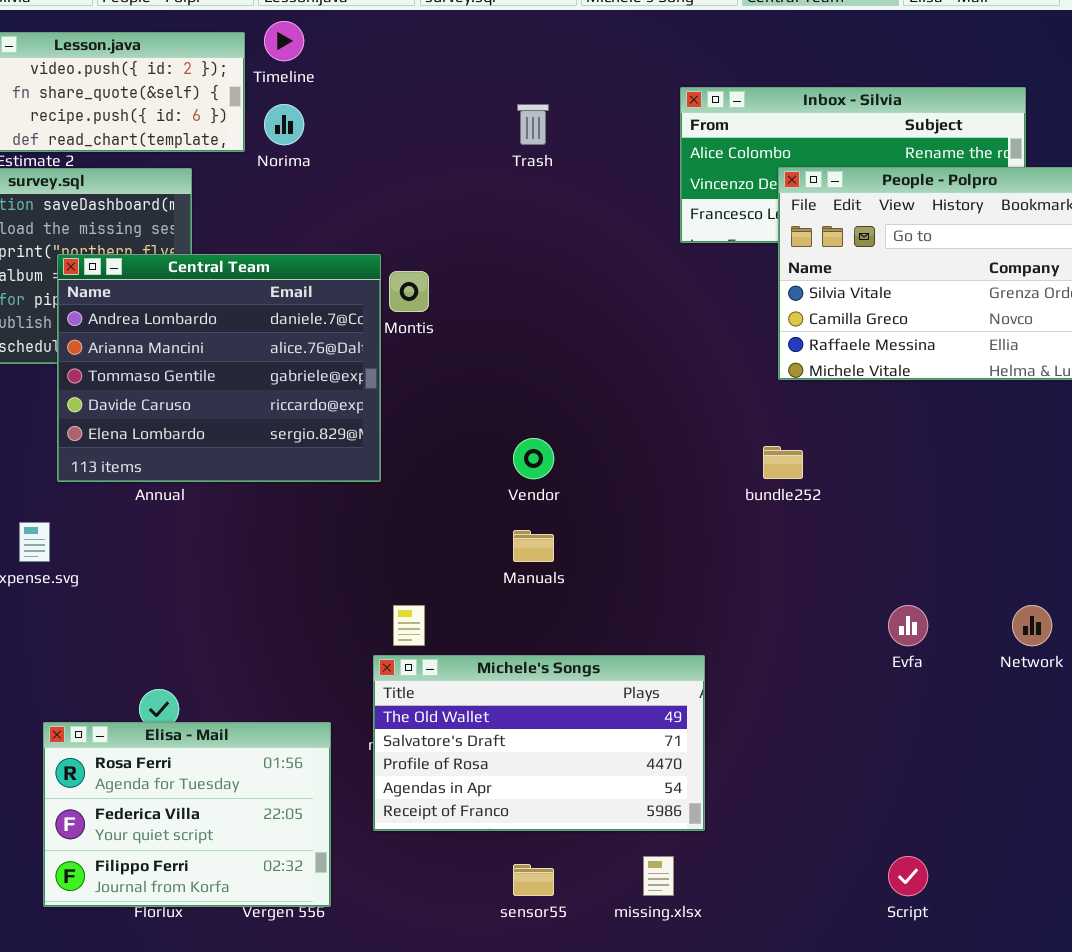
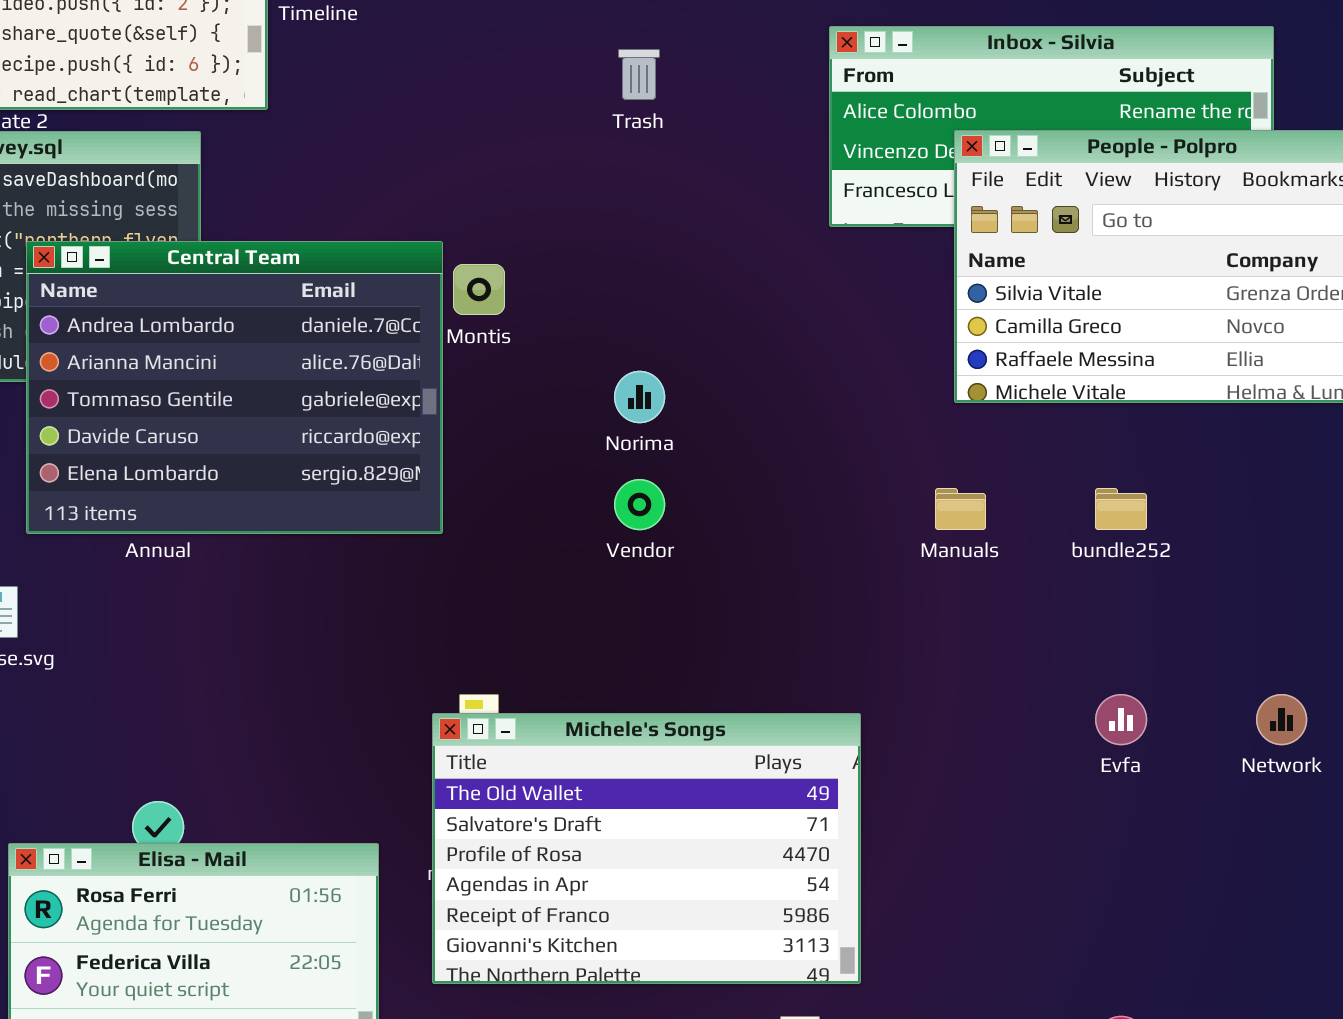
Norima: [264,104,304,145] -> [614,371,665,423], moved
bundle252: [763,446,803,479] -> [1095,488,1147,530], moved
Manuals: [513,530,554,562] -> [935,488,986,530], moved
Michele's Songs: [373,655,705,831] -> [432,713,861,984], resized

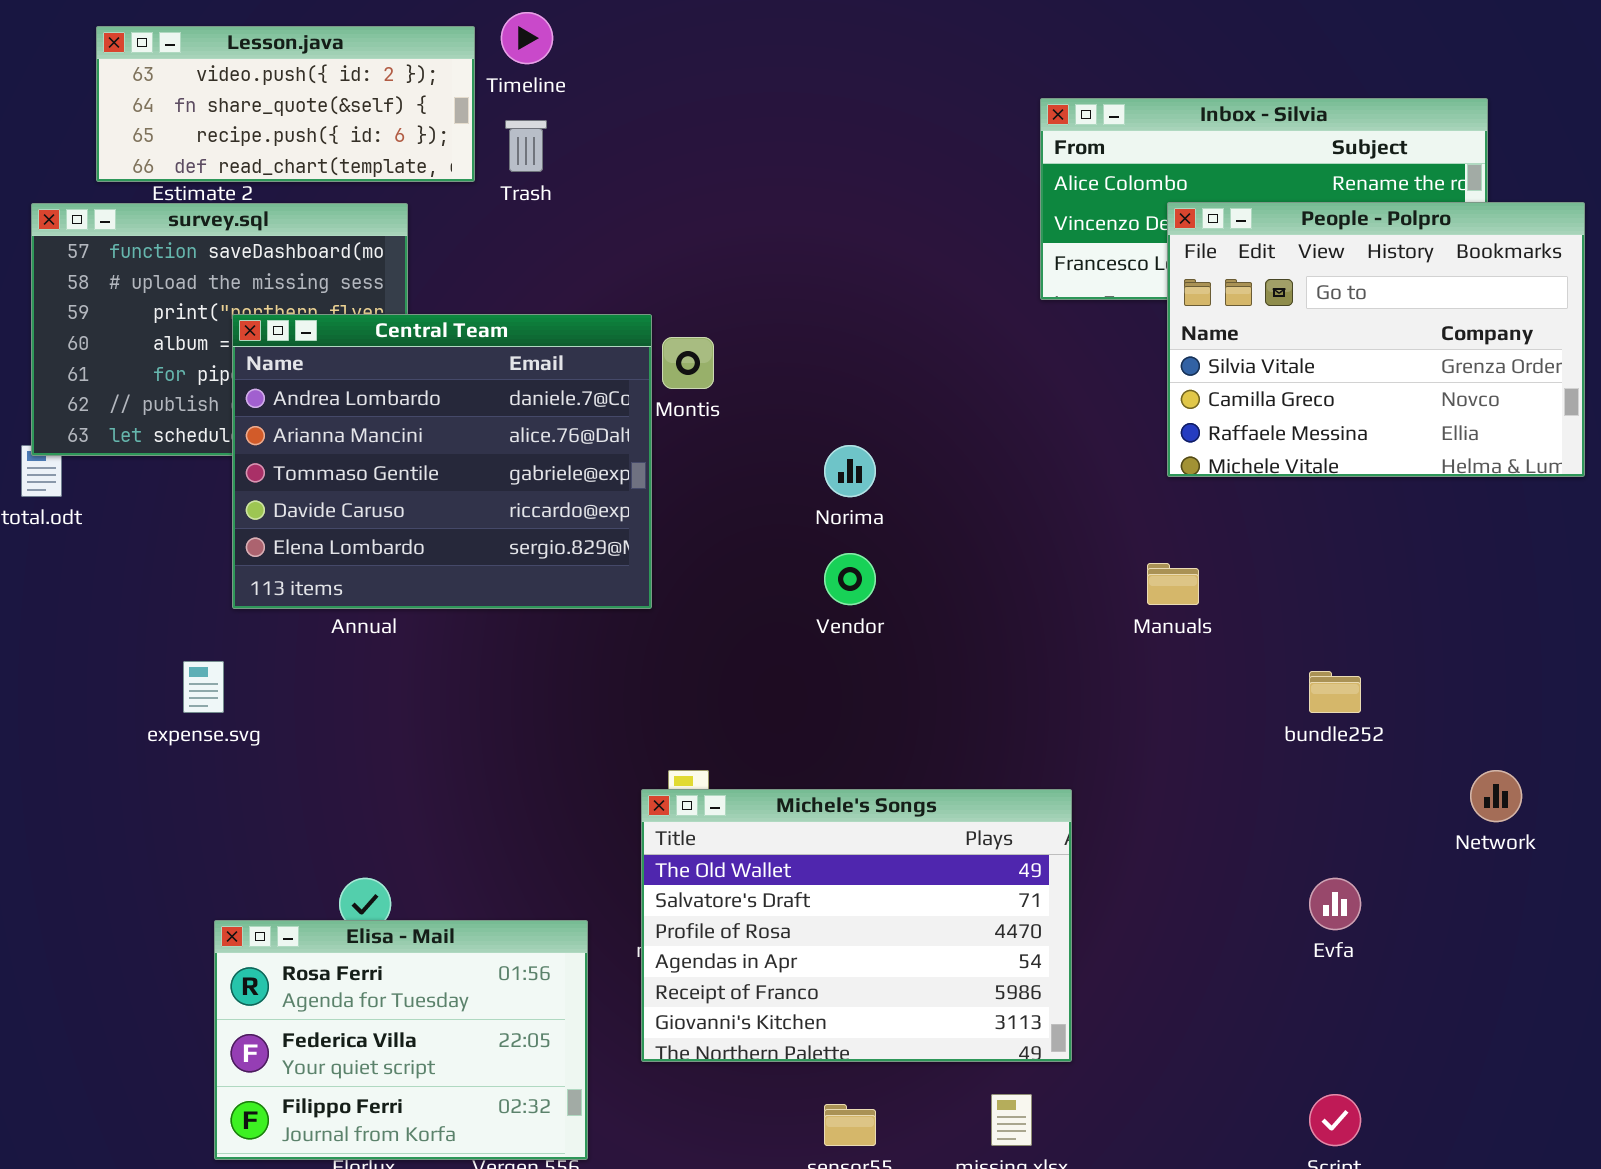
Trash: [618,49,660,100] -> [505,120,547,172], moved
bundle252: [1095,488,1147,530] -> [1309,671,1361,713], moved
Evfa: [1095,694,1147,745] -> [1309,878,1361,930], moved

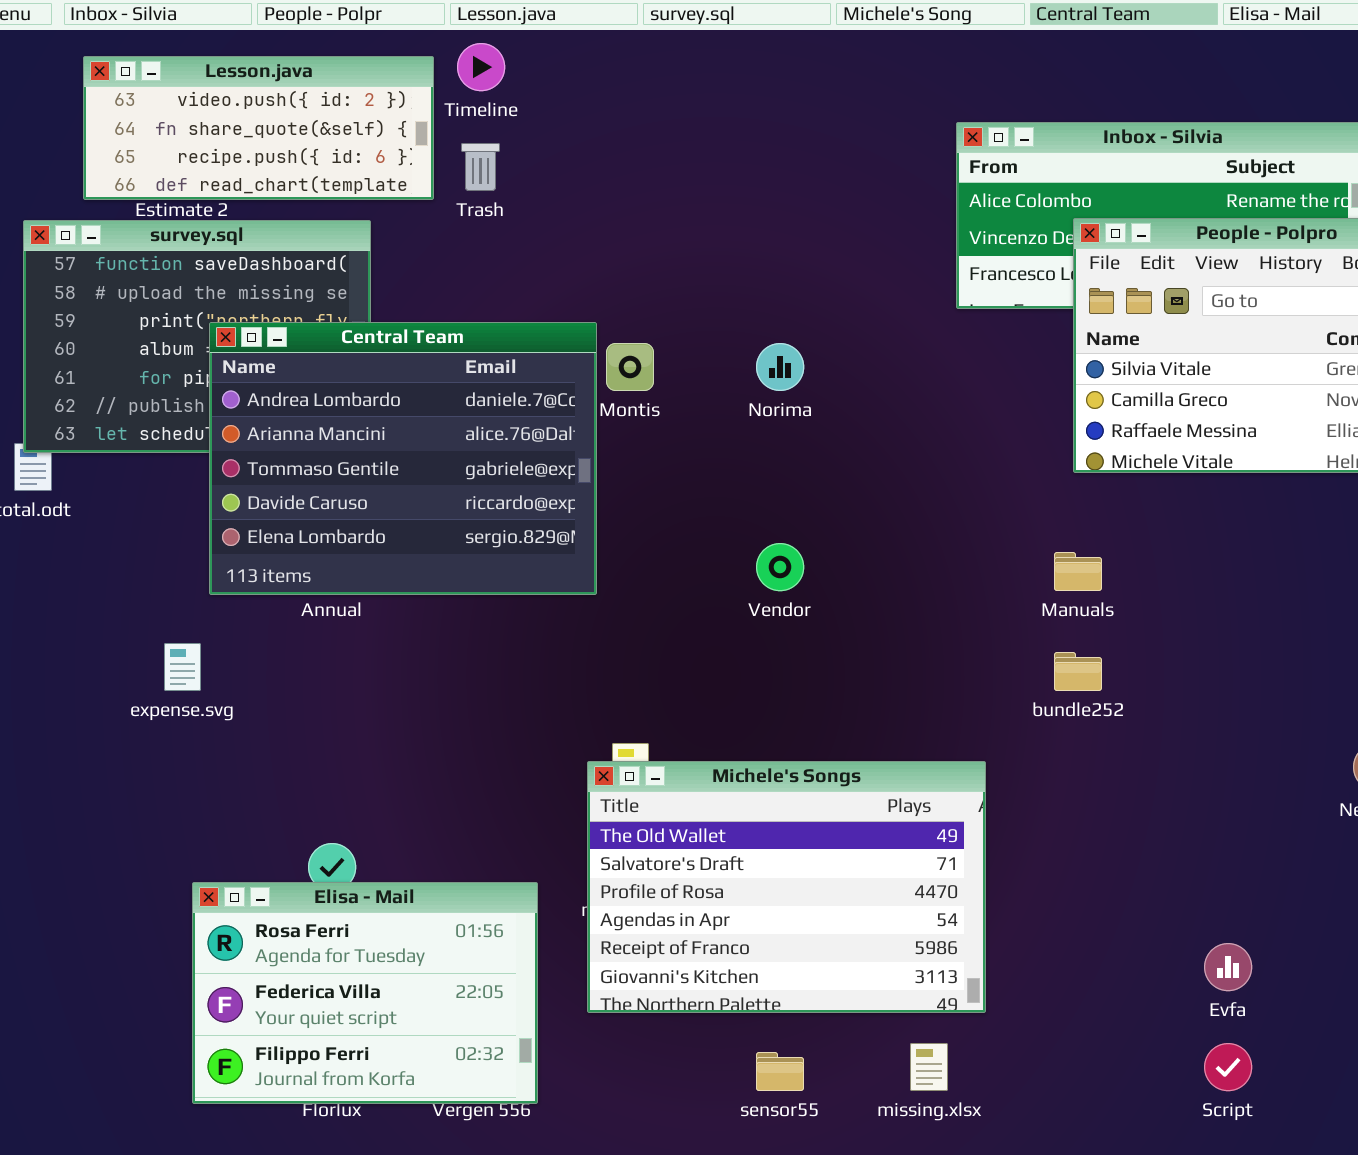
Norima: [824,445,876,497] -> [756,343,804,391], moved
bundle252: [1309,671,1361,713] -> [1054,652,1102,691], moved
Evfa: [1309,878,1361,930] -> [1204,943,1252,991], moved

